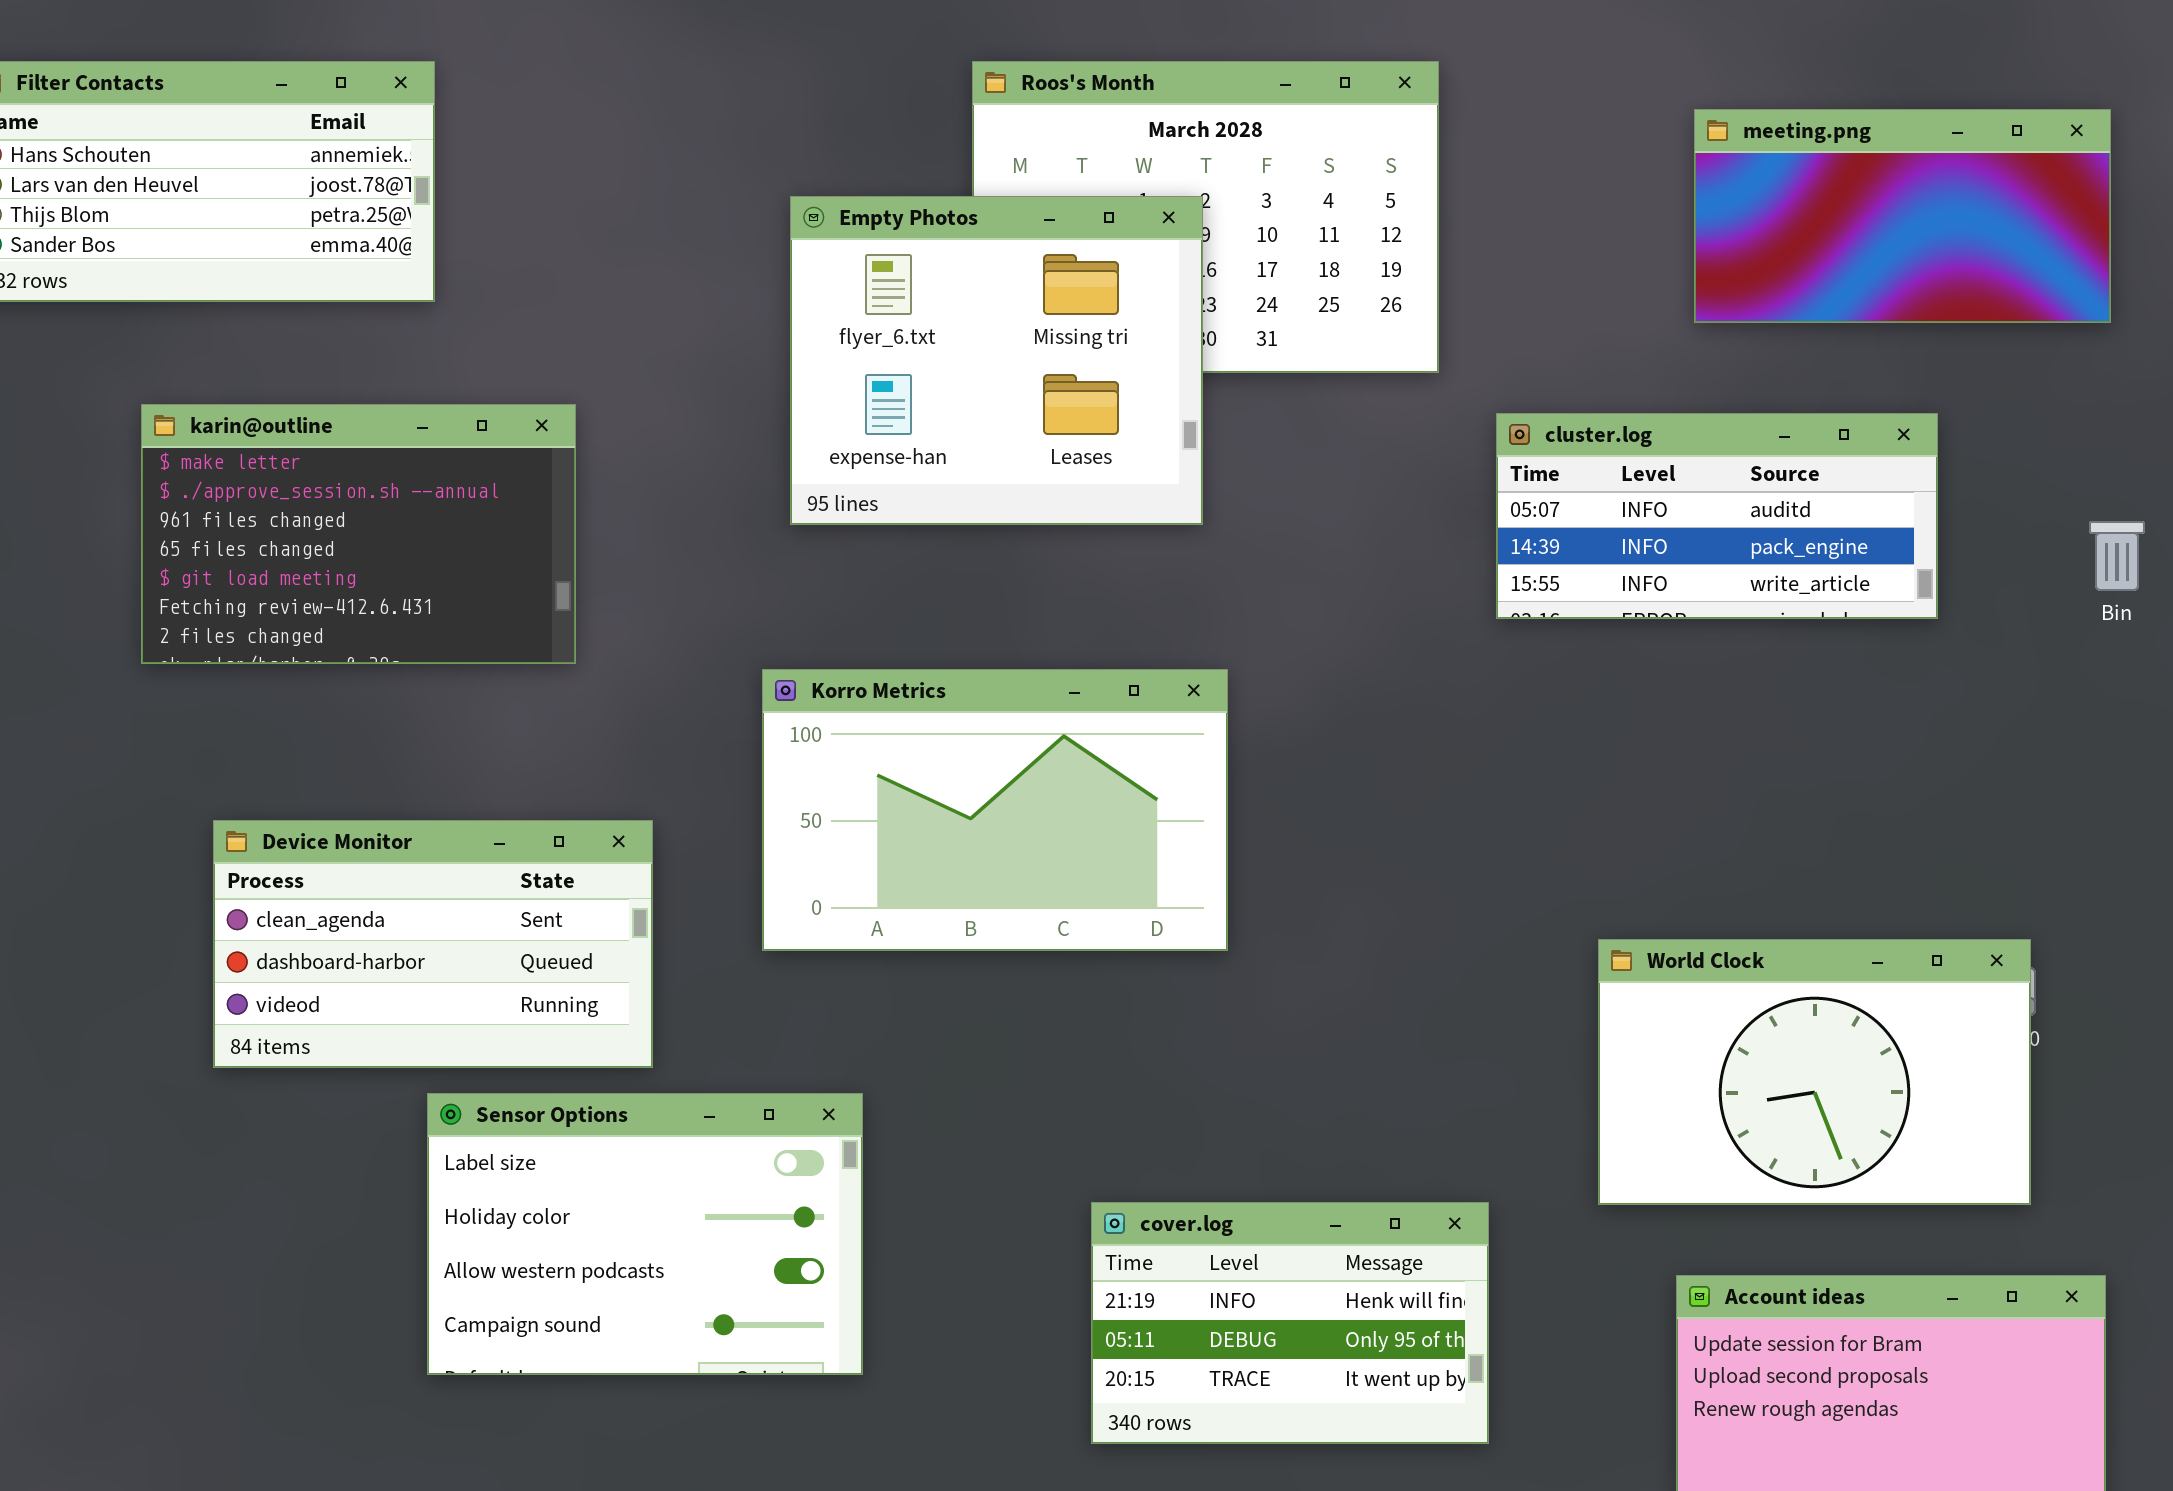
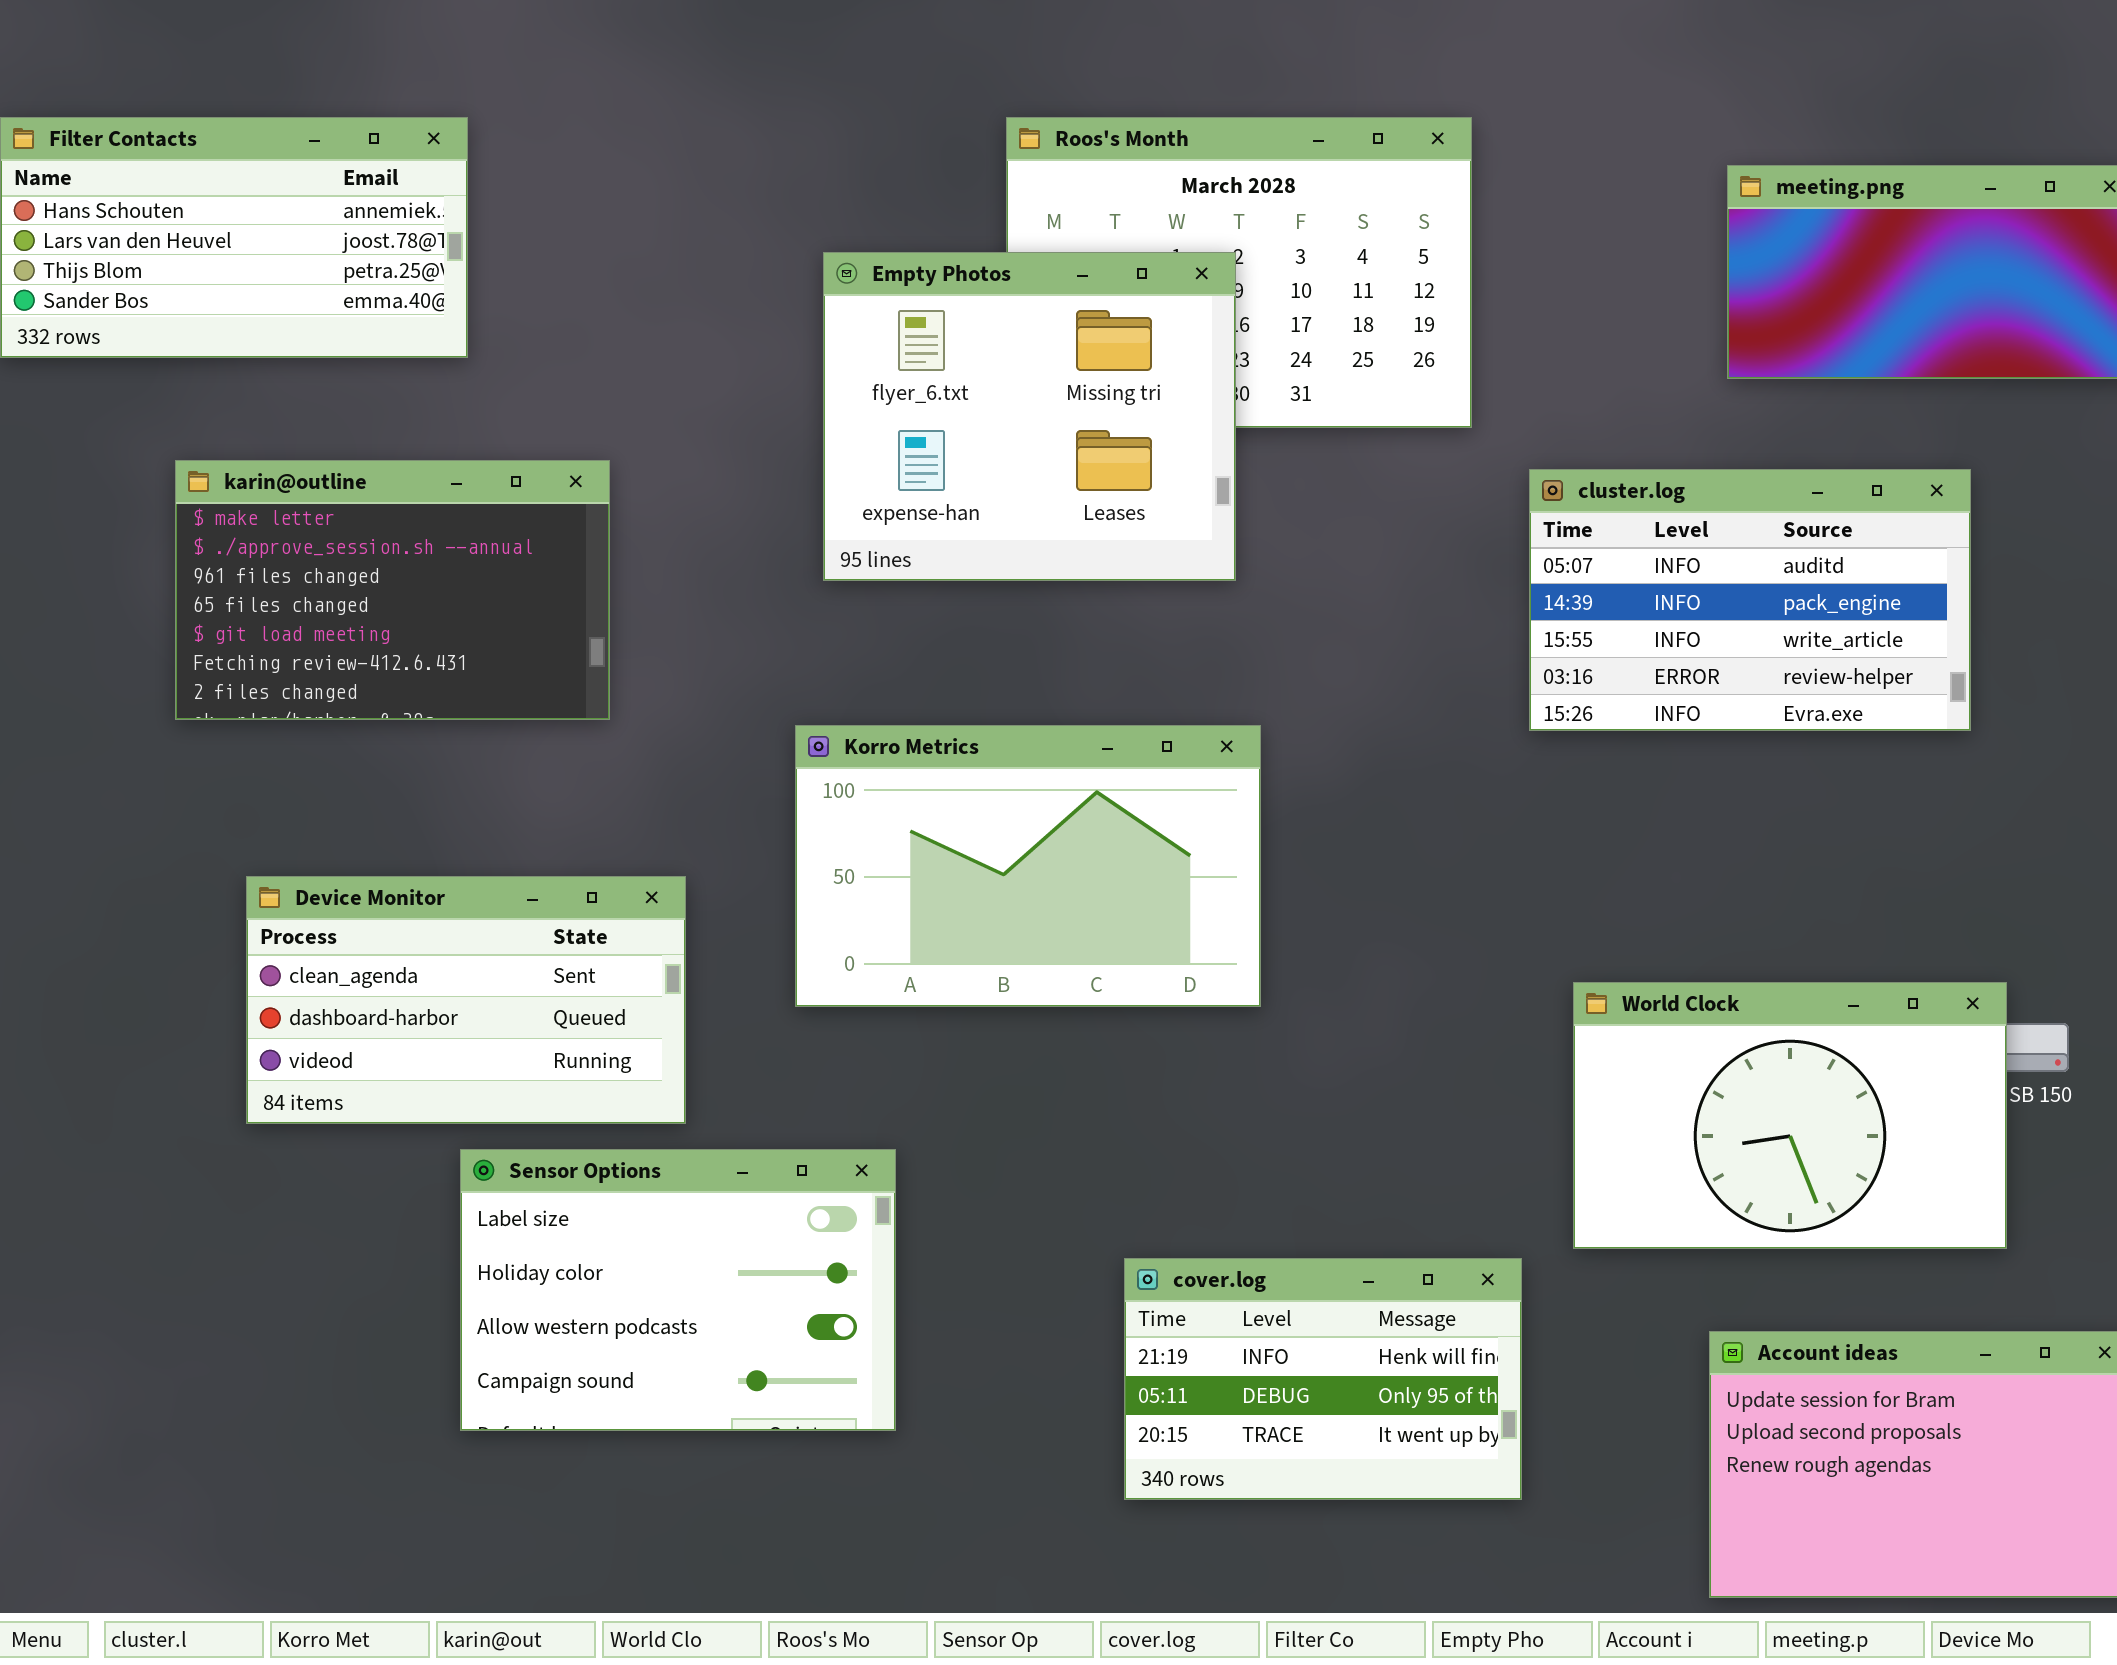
cluster.log: [1496,413,1938,619] -> [1529,469,1971,731], resized
World Clock: [1598,939,2031,1205] -> [1573,982,2007,1249], moved

